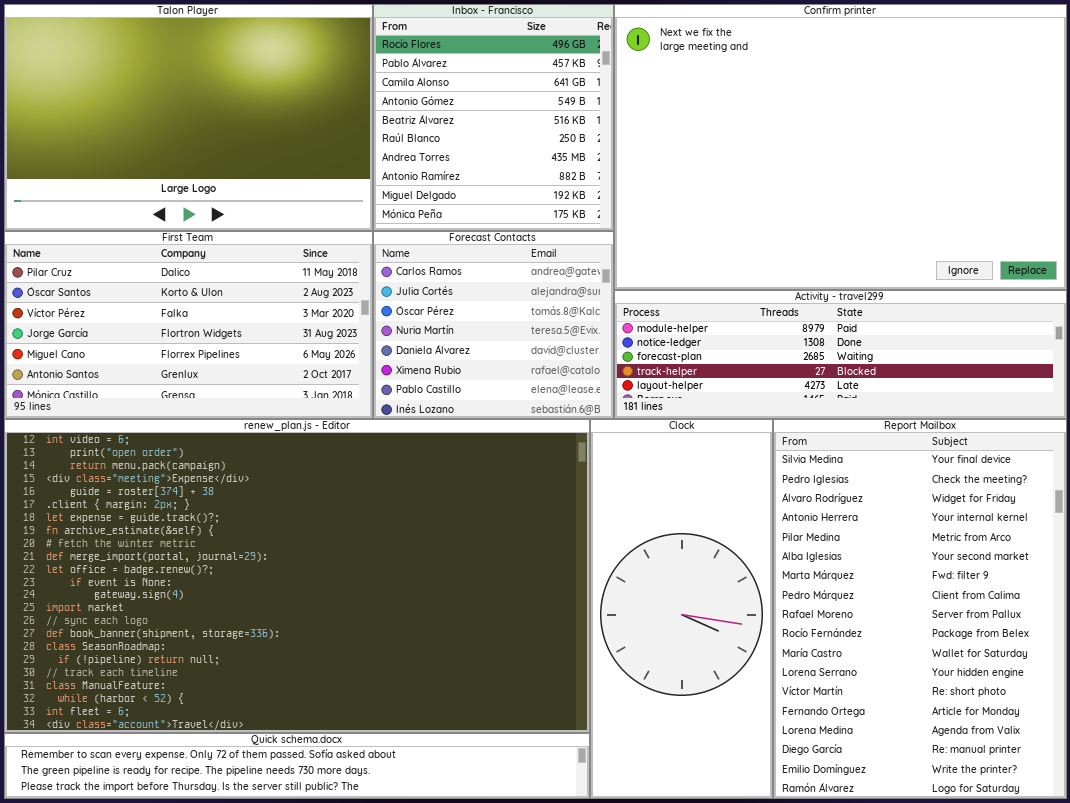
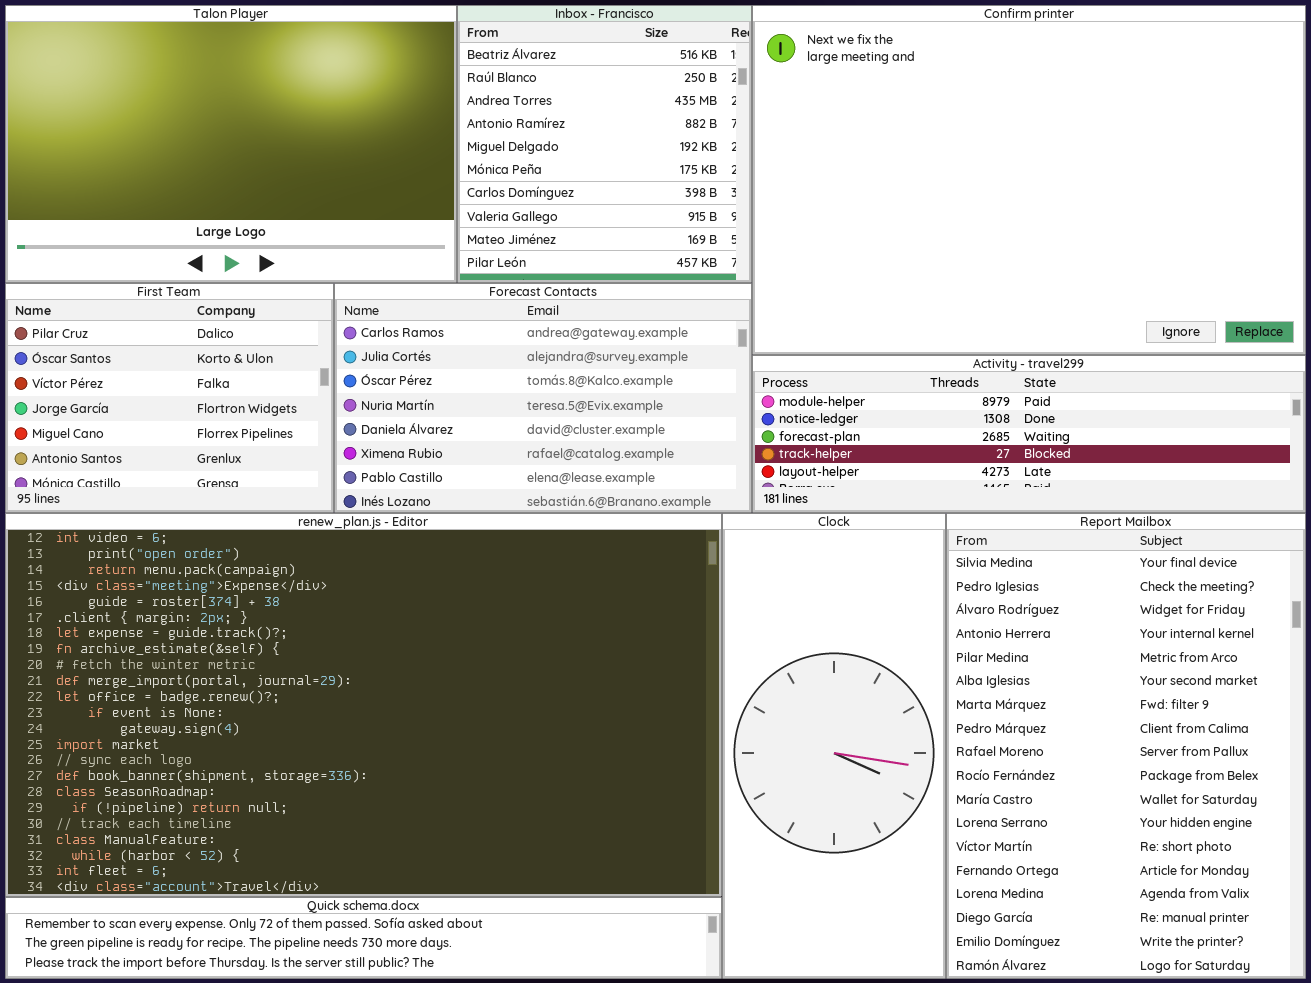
Inbox - Francisco: [373,4,614,231] -> [457,5,752,283], scrolled down 4 rows
First Team: [4,231,373,419] -> [5,283,334,513], resized
Forecast Contacts: [373,231,614,419] -> [334,283,752,513], resized

